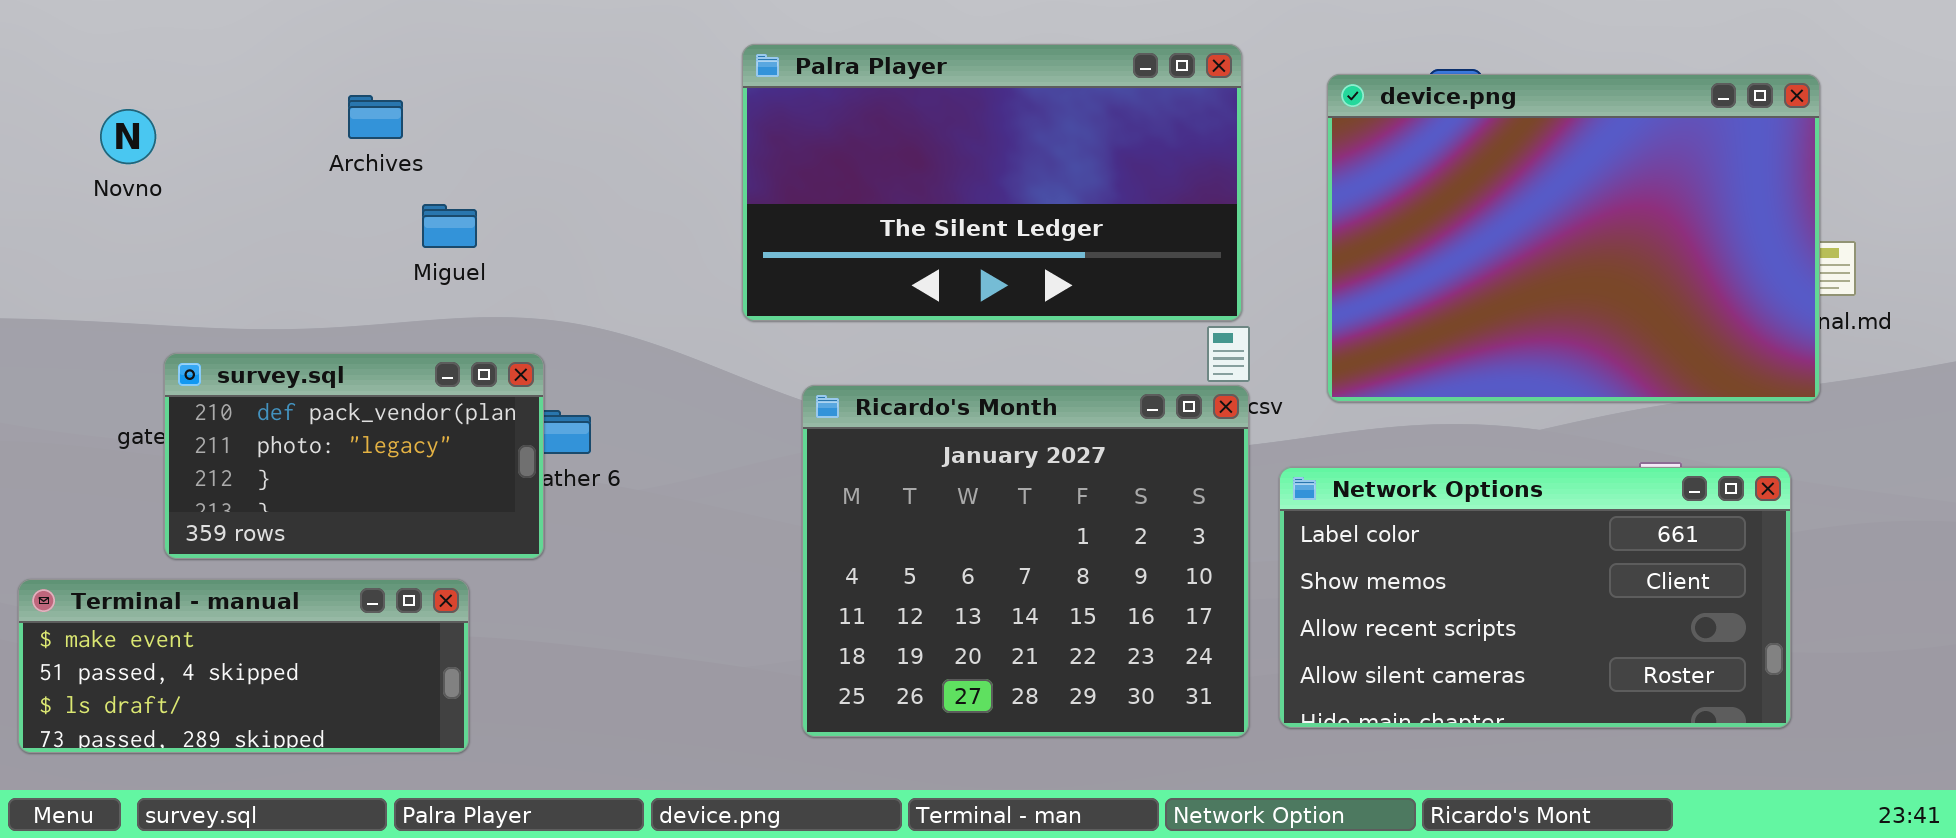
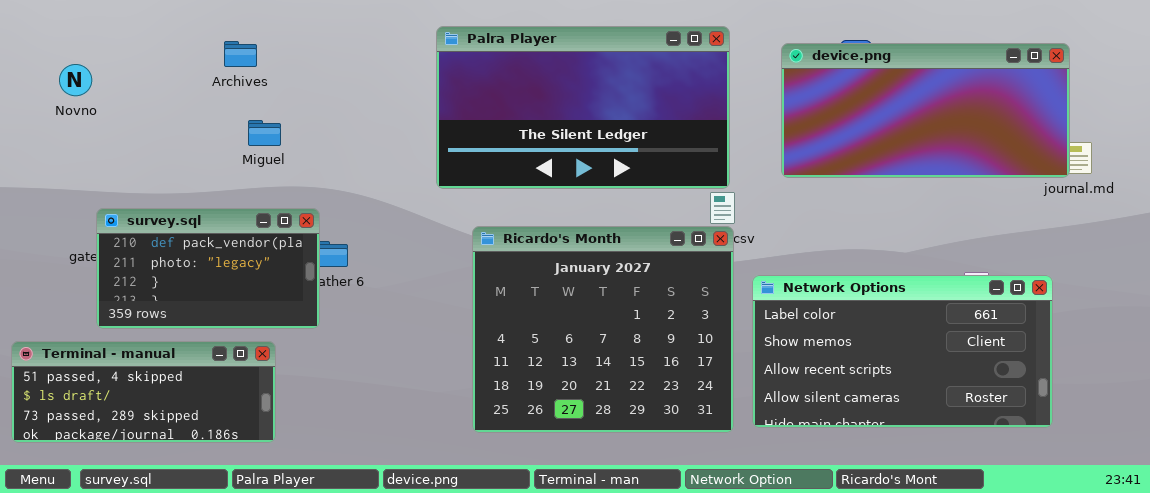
device.png: [1327,74,1820,402] -> [781,43,1070,178], resized
Archives: [348,95,403,139] -> [224,41,257,67], moved
Terminal - manual: [18,579,469,753] -> [11,341,276,443], scrolled down 1 row

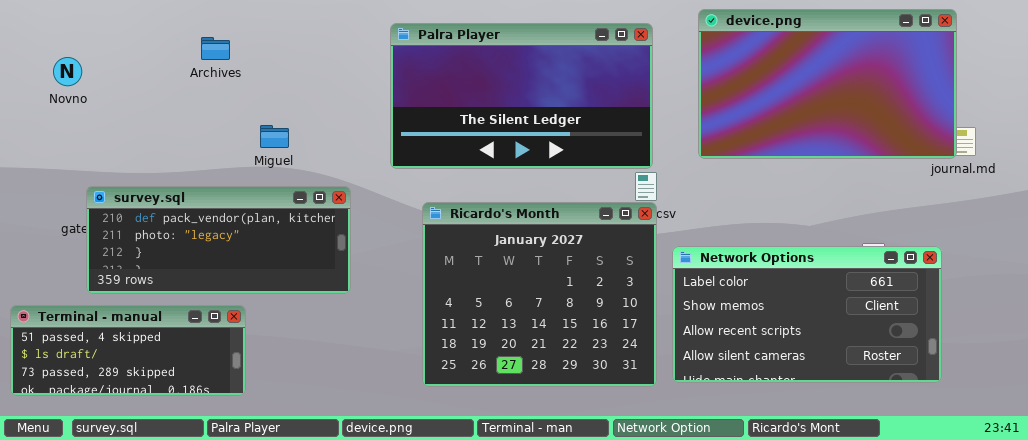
device.png: [781,43,1070,178] -> [698,9,957,159], resized
Miguel: [248,120,281,146] -> [260,125,289,148], moved
survey.sql: [96,208,320,329] -> [86,186,351,294], resized

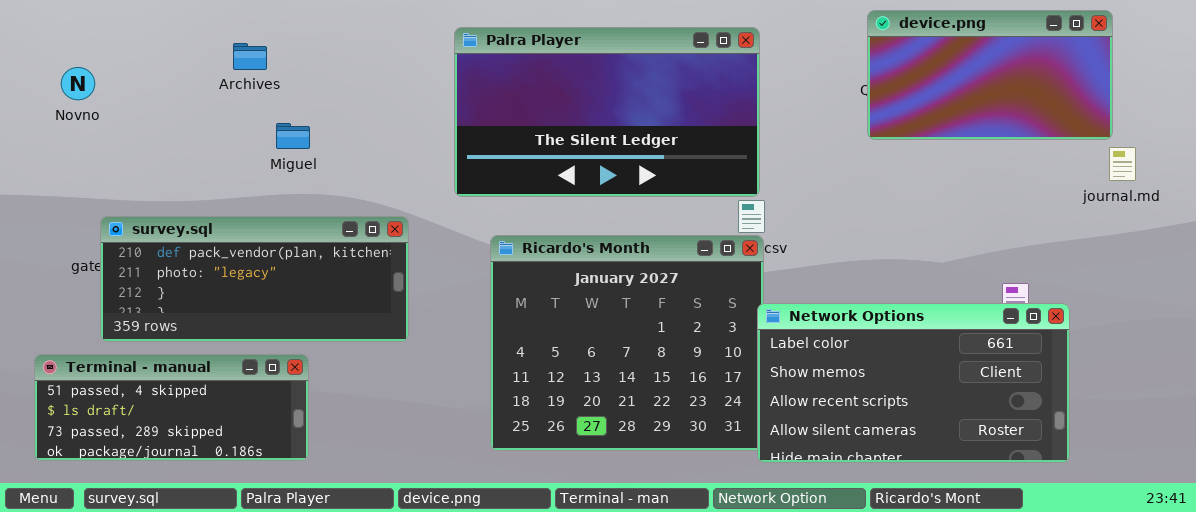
device.png: [698,9,957,159] -> [867,10,1113,140], resized
Miguel: [260,125,289,148] -> [276,123,310,149], moved
Network Options: [672,246,942,383] -> [757,303,1070,463], moved
Terminal - manual: [10,305,246,396] -> [34,354,309,461], moved

